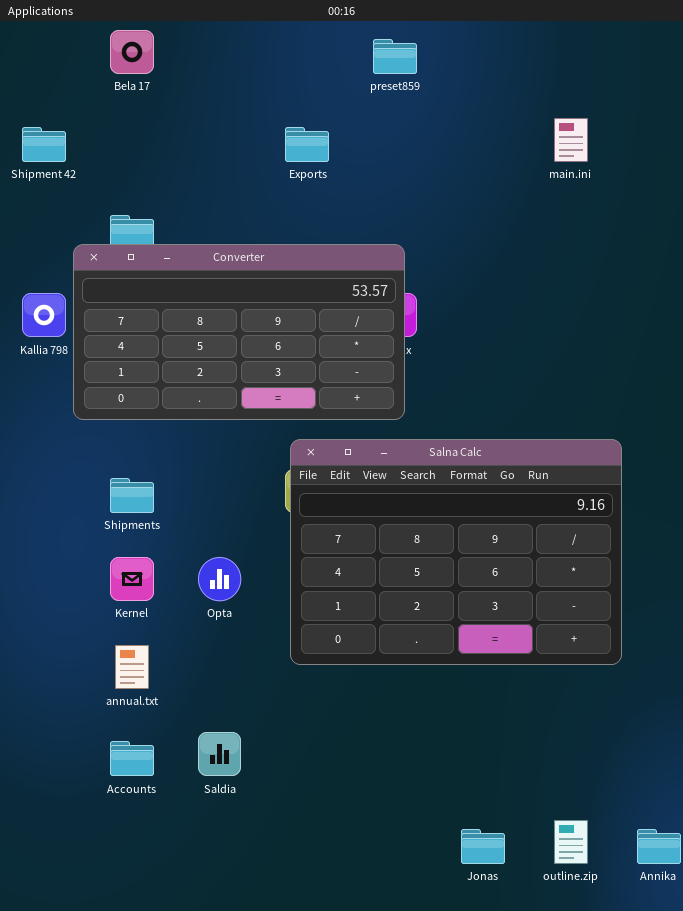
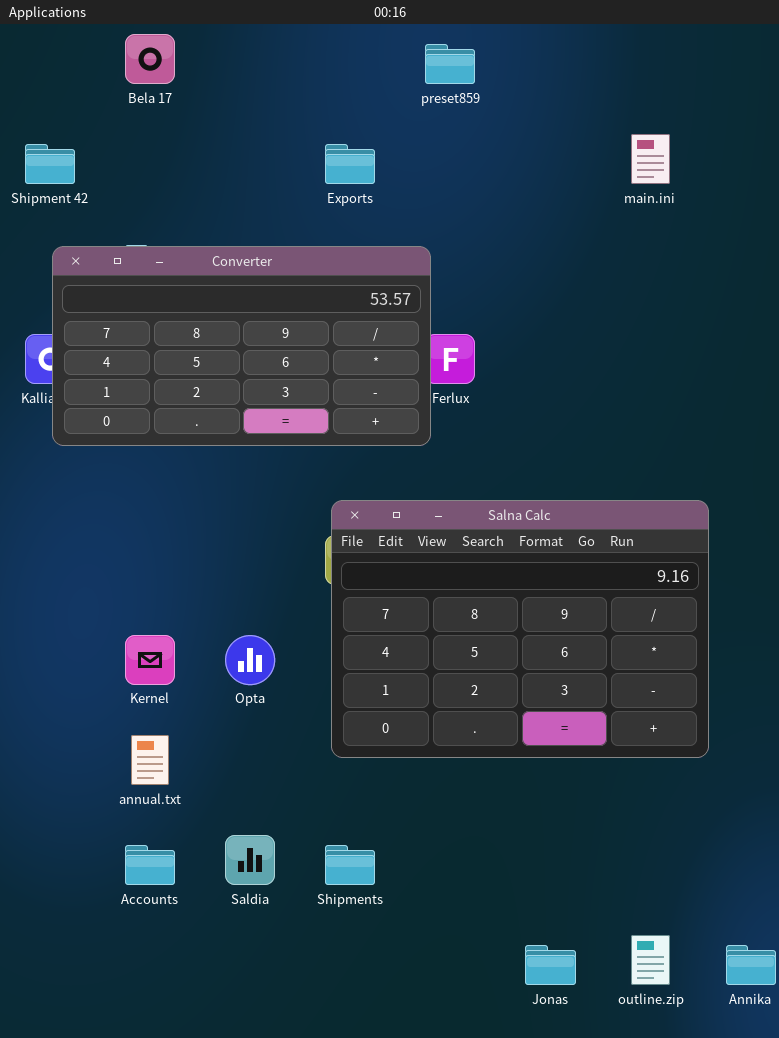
Converter: [73,244,405,420] -> [52,246,431,446], moved
Shipments: [110,478,154,513] -> [325,845,375,885], moved

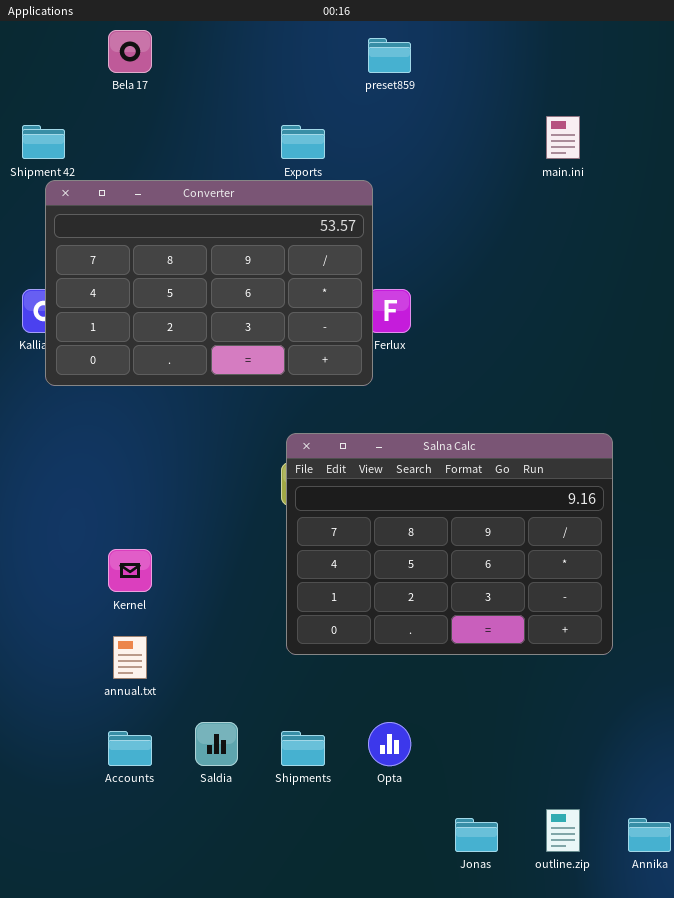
Converter: [52,246,431,446] -> [45,180,373,386], resized
Opta: [225,635,275,685] -> [368,722,411,766], moved

